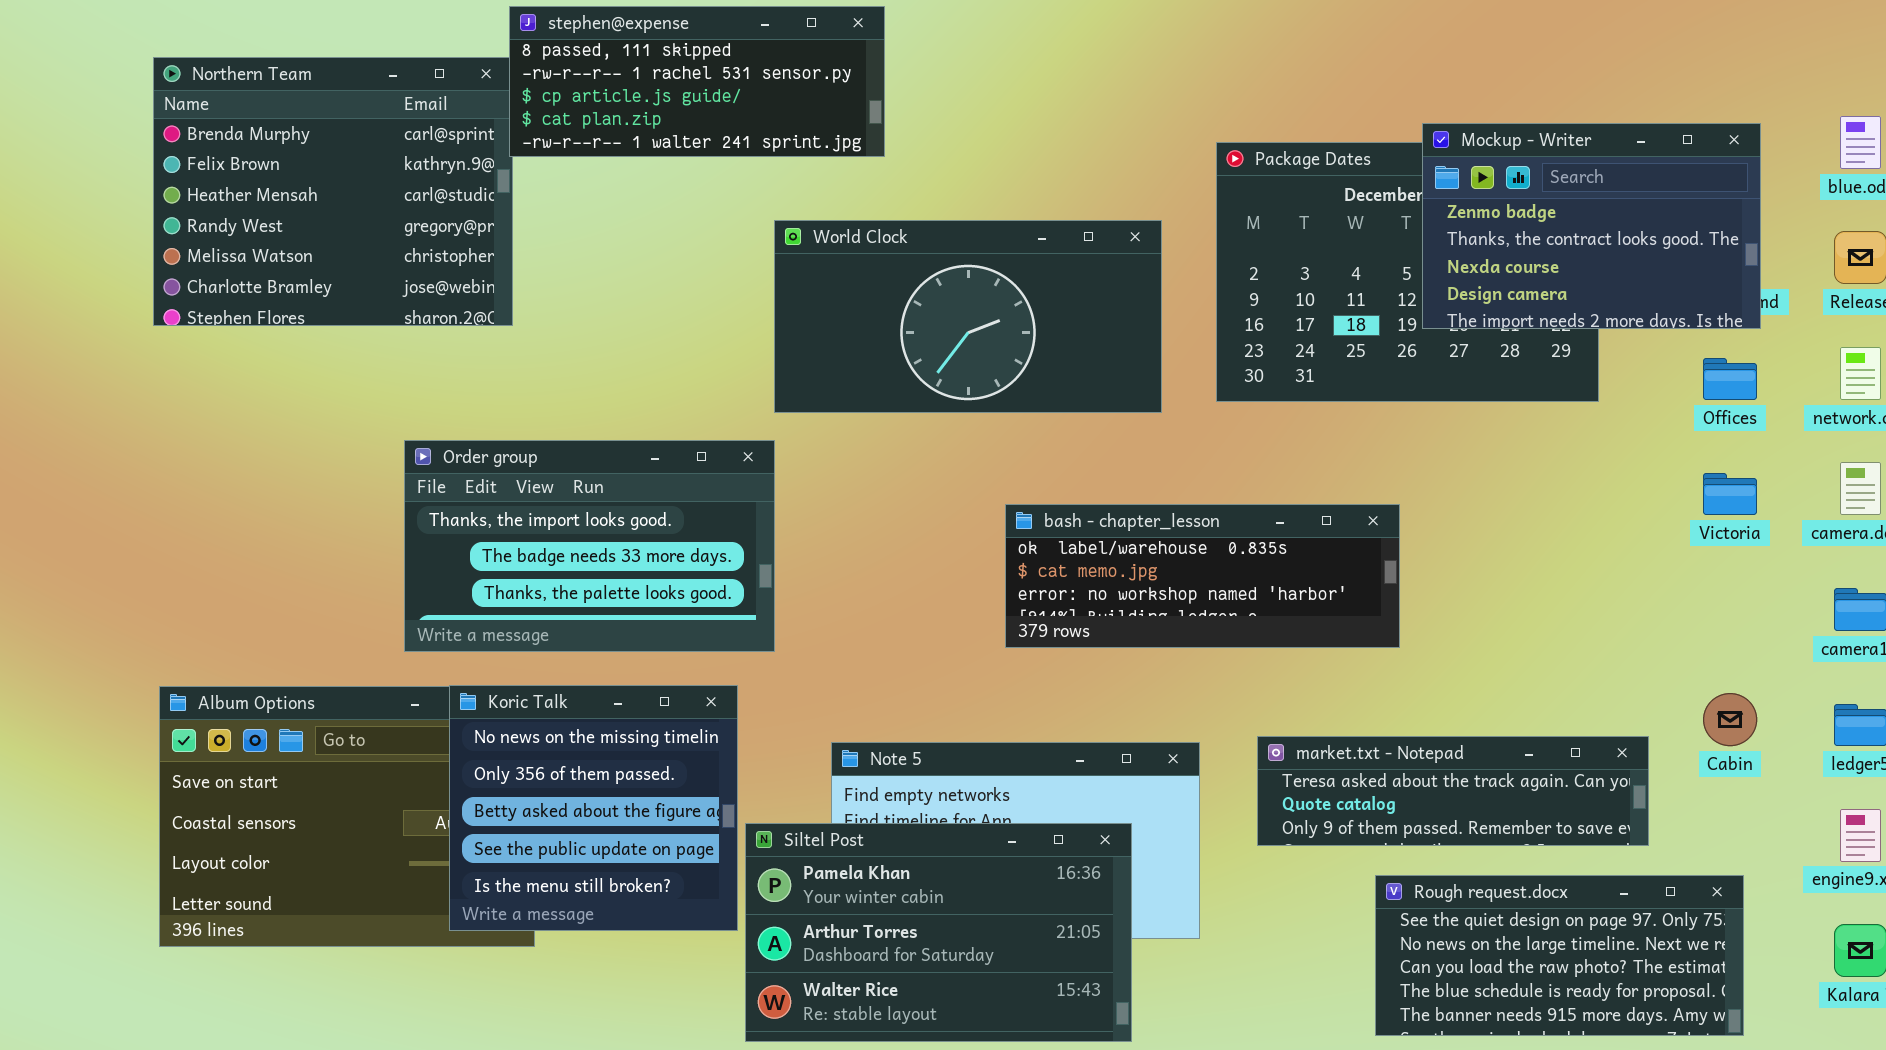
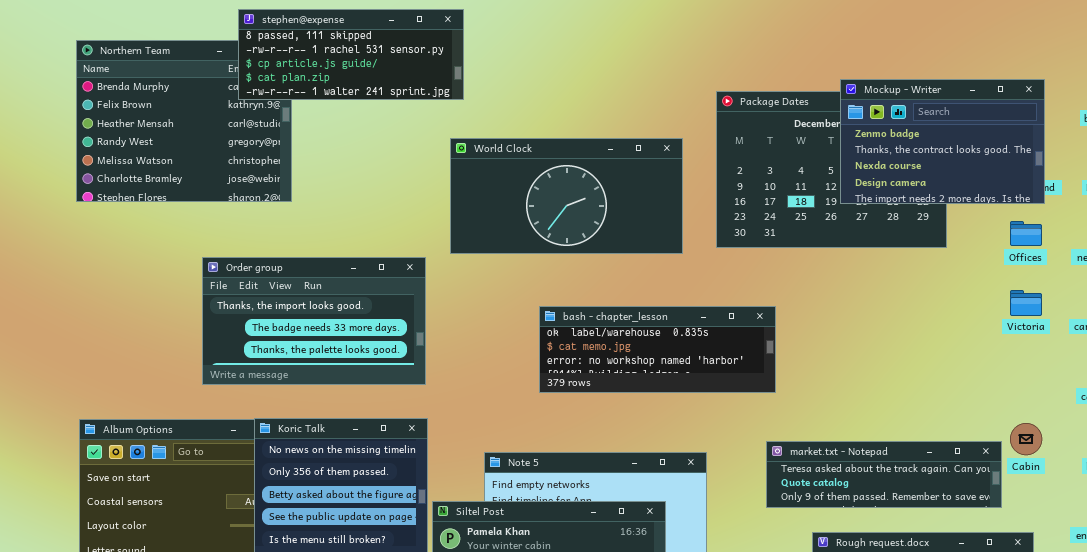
stephen@expense: [509,6,885,157] -> [238,9,464,100], moved
Order group: [404,440,775,652] -> [202,257,426,385], moved
bash - chapter_lesson: [1005,504,1400,648] -> [539,306,776,393], moved
market.txt - Notepad: [1257,736,1649,846] -> [766,441,1002,508], moved

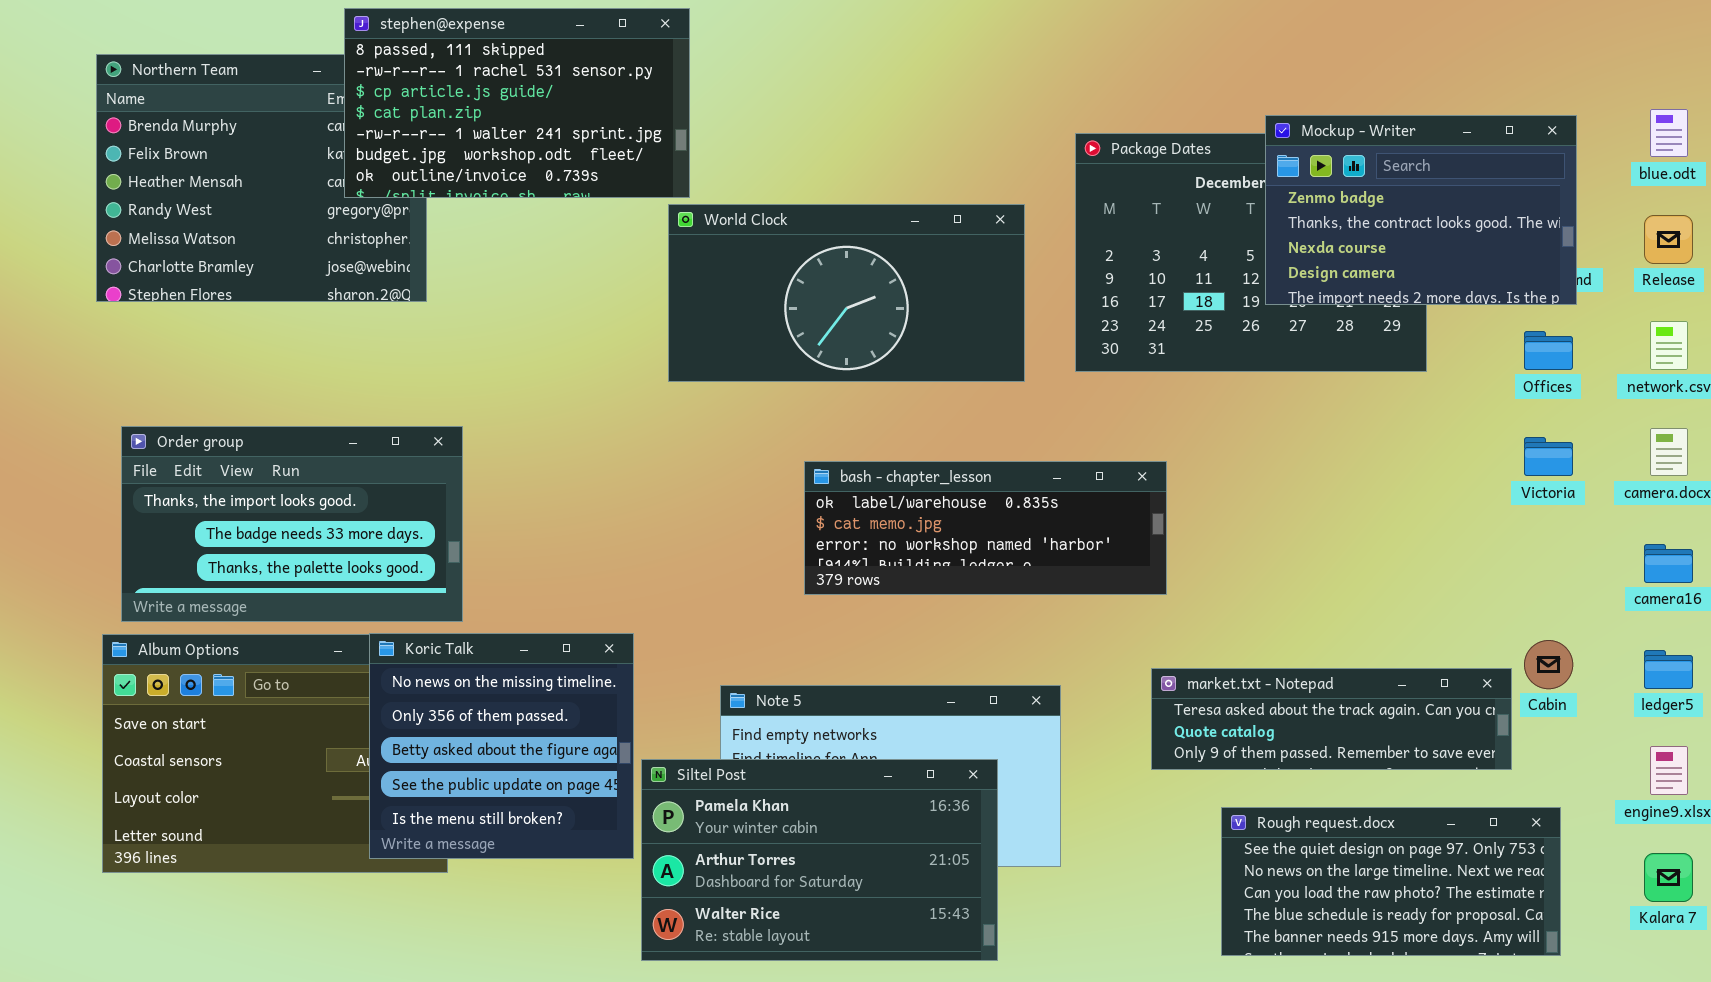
stephen@expense: [238,9,464,100] -> [344,8,690,198], resized
Order group: [202,257,426,385] -> [121,426,463,622], moved

